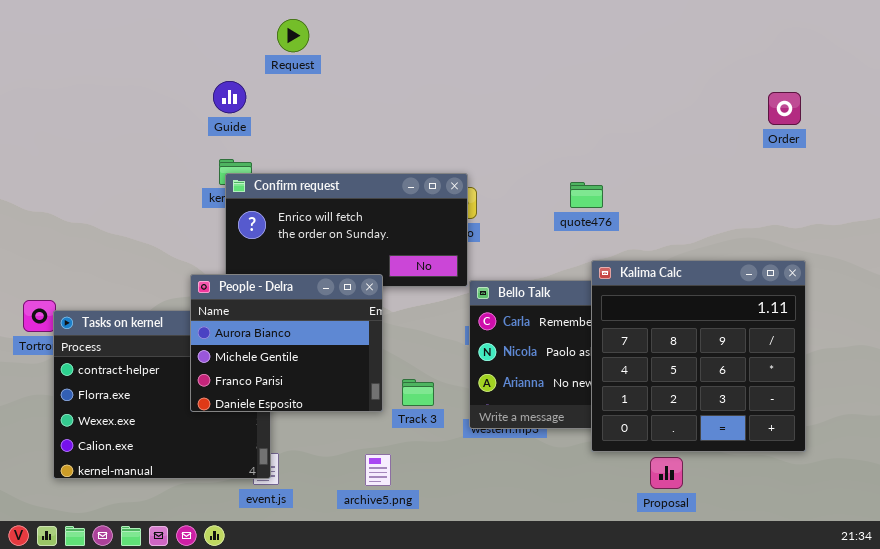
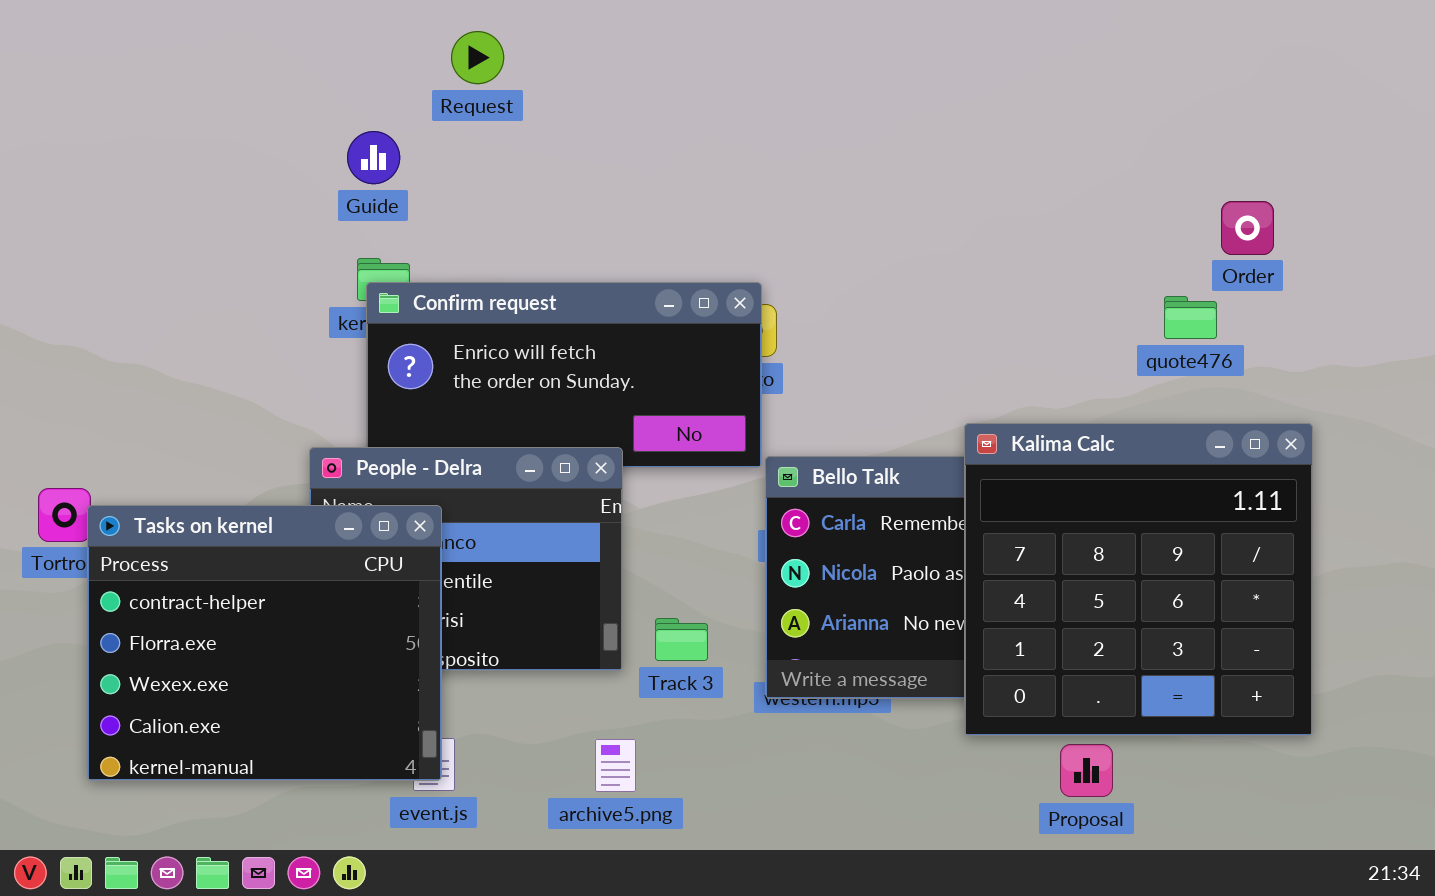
Order: [768,92,801,125] -> [1221,201,1274,255], moved
quote476: [570,182,603,208] -> [1164,296,1217,339], moved
Tasks on kernel: [53,310,271,479] -> [87,505,442,781], raised

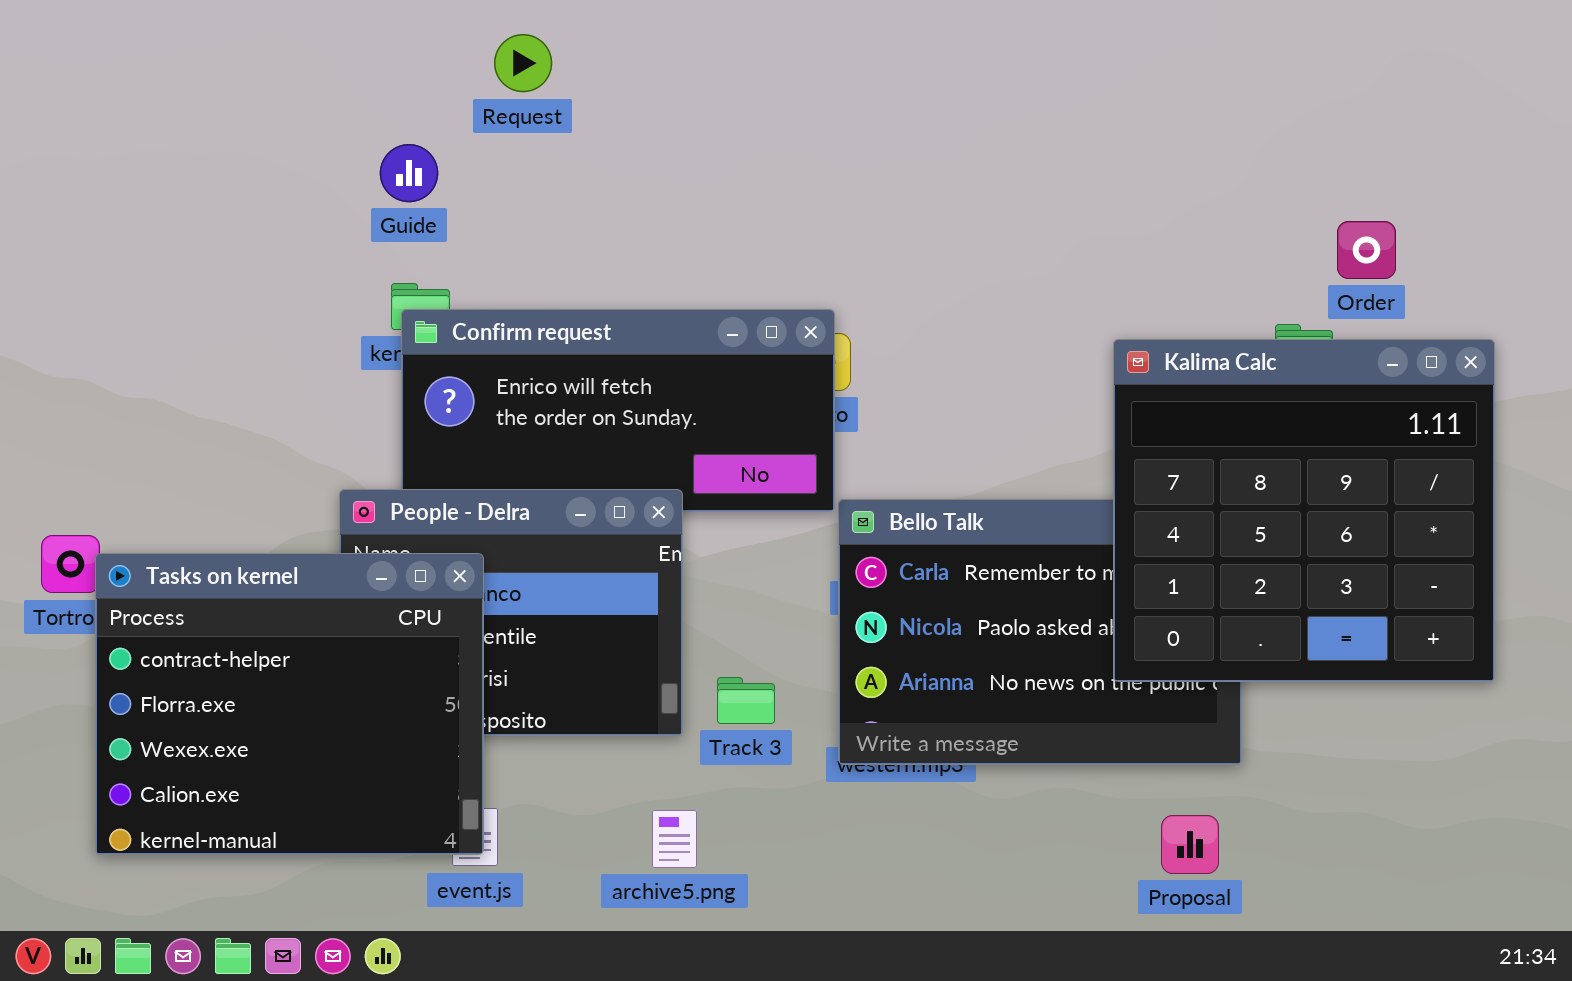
Kalima Calc: [964,423,1313,736] -> [1113,339,1495,682], moved

